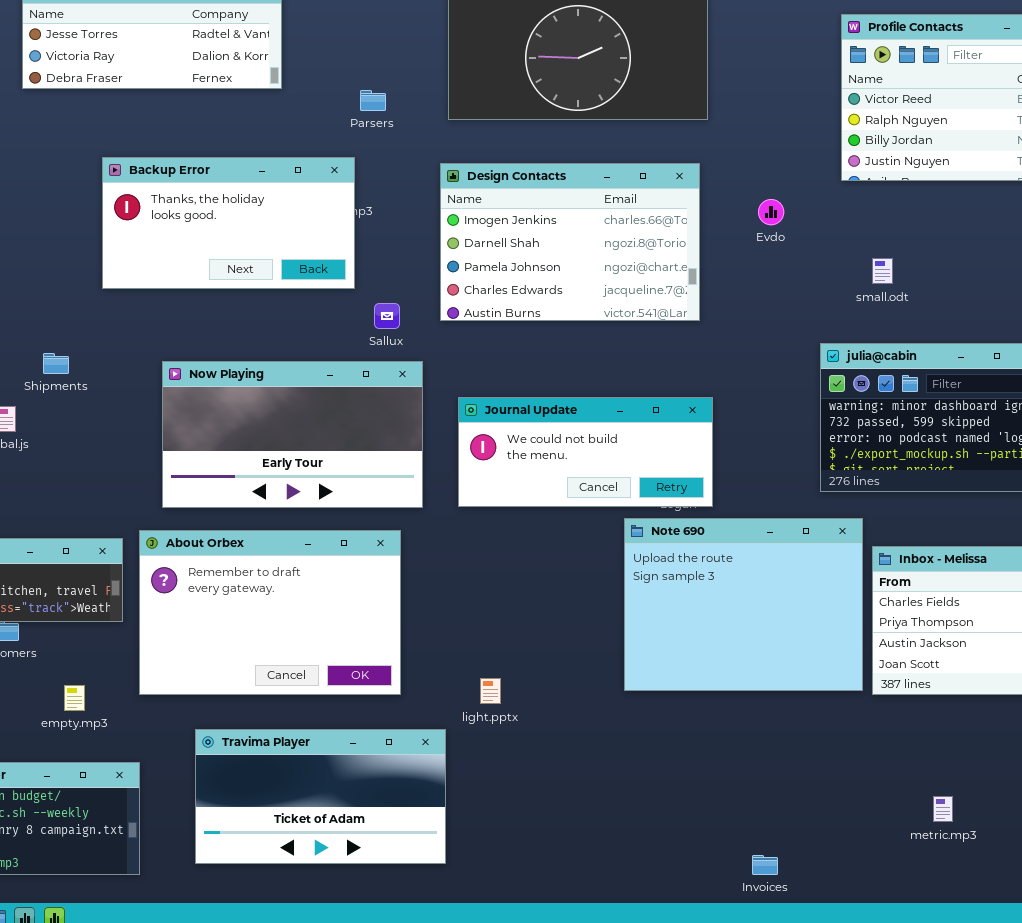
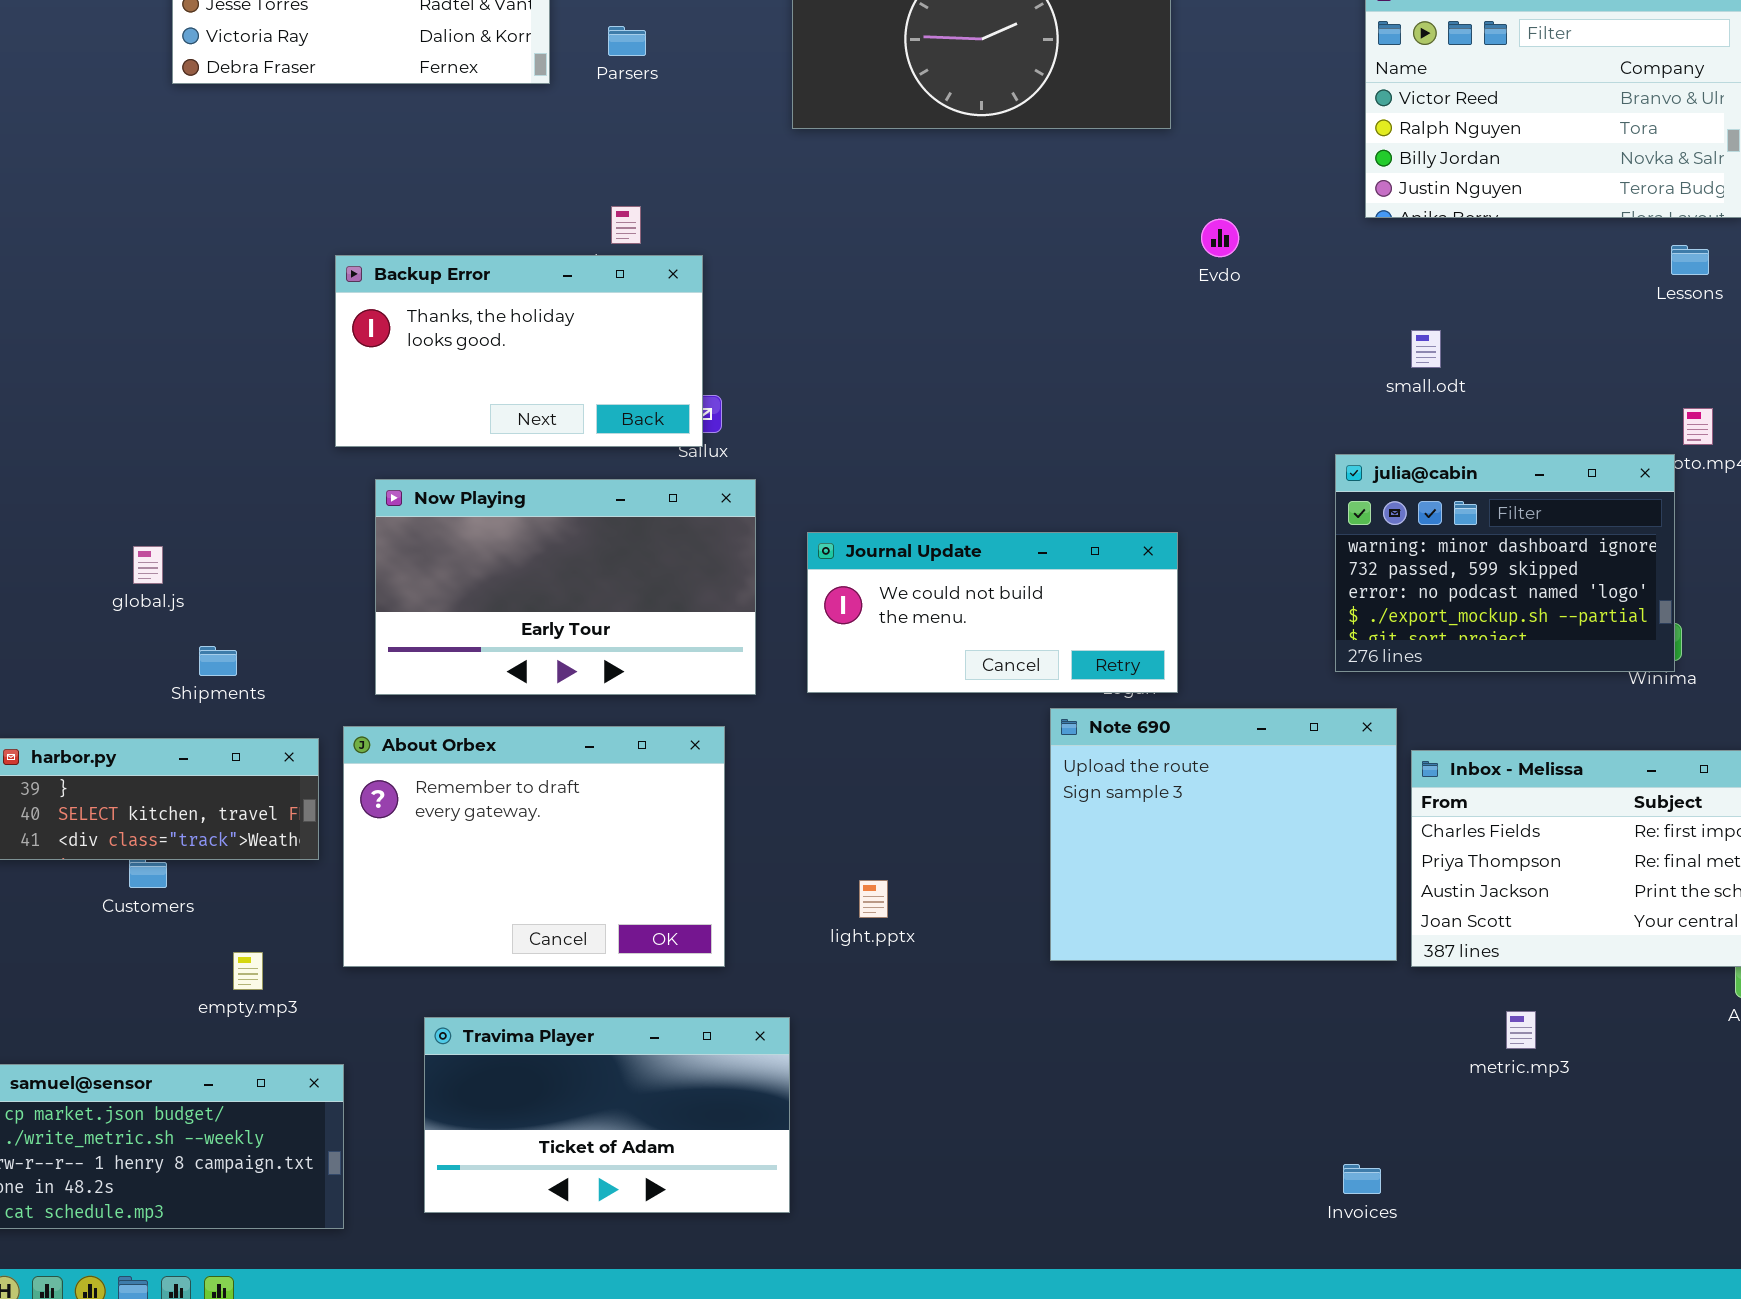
Parsers: [360,90,386,111] -> [608,26,646,56], moved
Backup Error: [102,157,355,289] -> [335,255,703,447], moved
Design Contacts: [440,163,700,321] -> none, closed
Evdo: [758,199,784,225] -> [1201,219,1239,257], moved
Shipments: [43,353,69,374] -> [199,646,237,676], moved
light.pptx: [480,678,501,704] -> [859,880,888,918], moved
metric.mp3: [933,796,953,822] -> [1506,1011,1536,1049], moved
Invoices: [752,855,778,875] -> [1343,1164,1381,1194], moved

